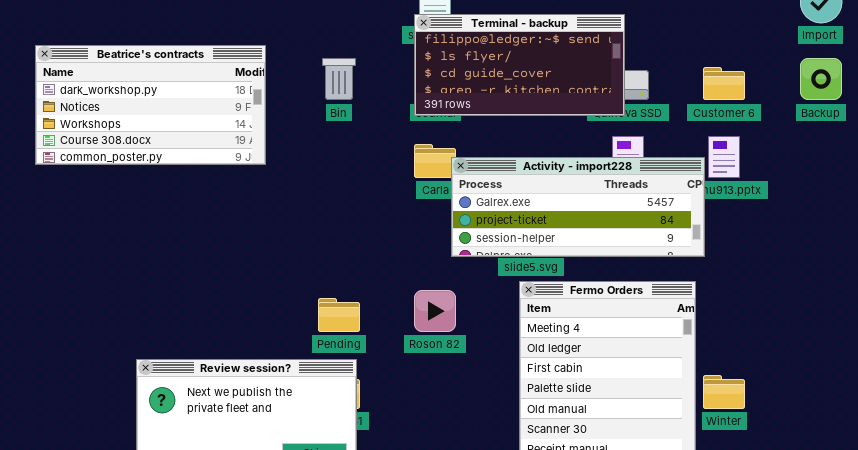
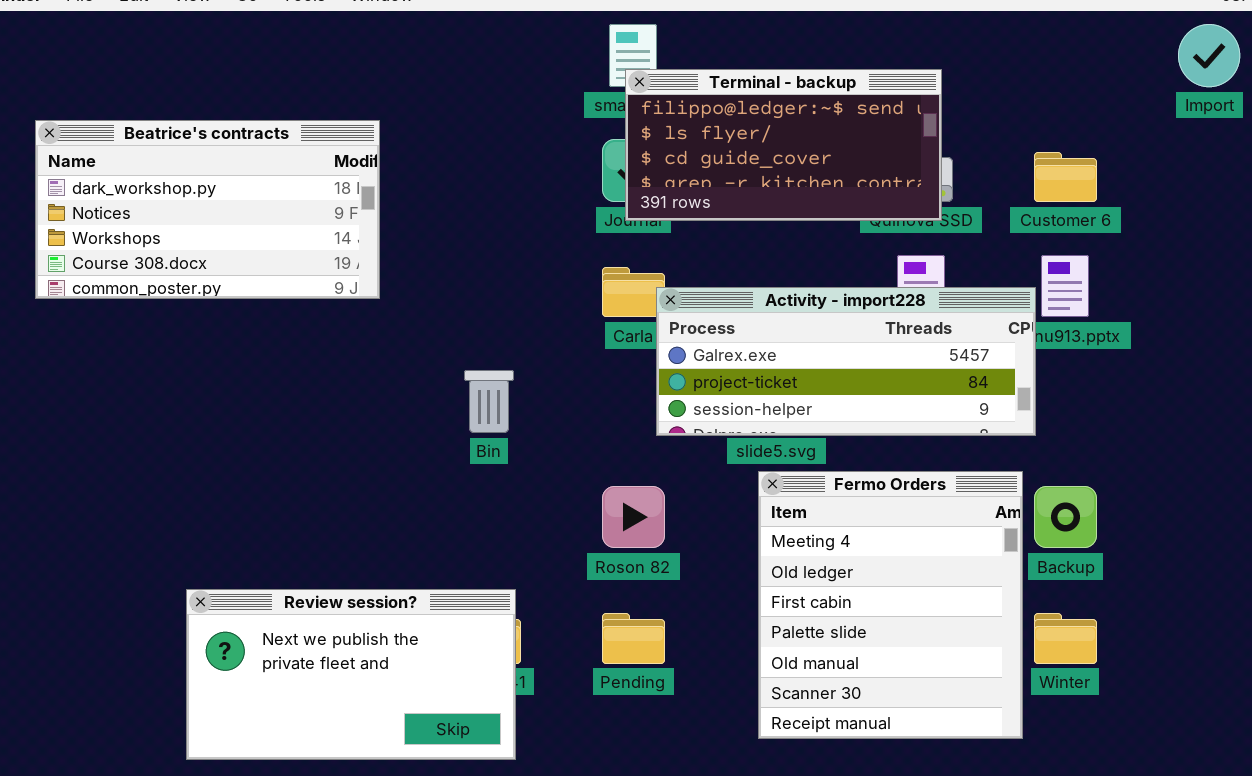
Terminal - backup: [414,14,625,116] -> [625,69,942,221], moved
Bin: [322,58,356,100] -> [464,370,514,433], moved
Backup: [800,58,842,100] -> [1034,486,1097,548], moved
Pending: [318,298,360,332] -> [602,613,665,664], moved

